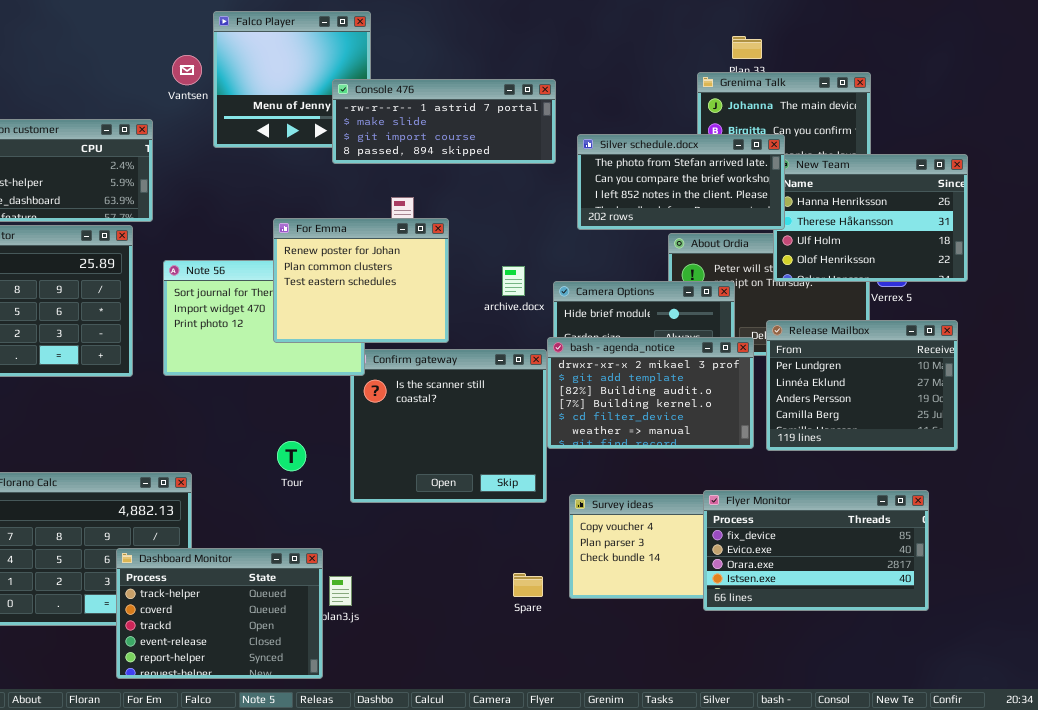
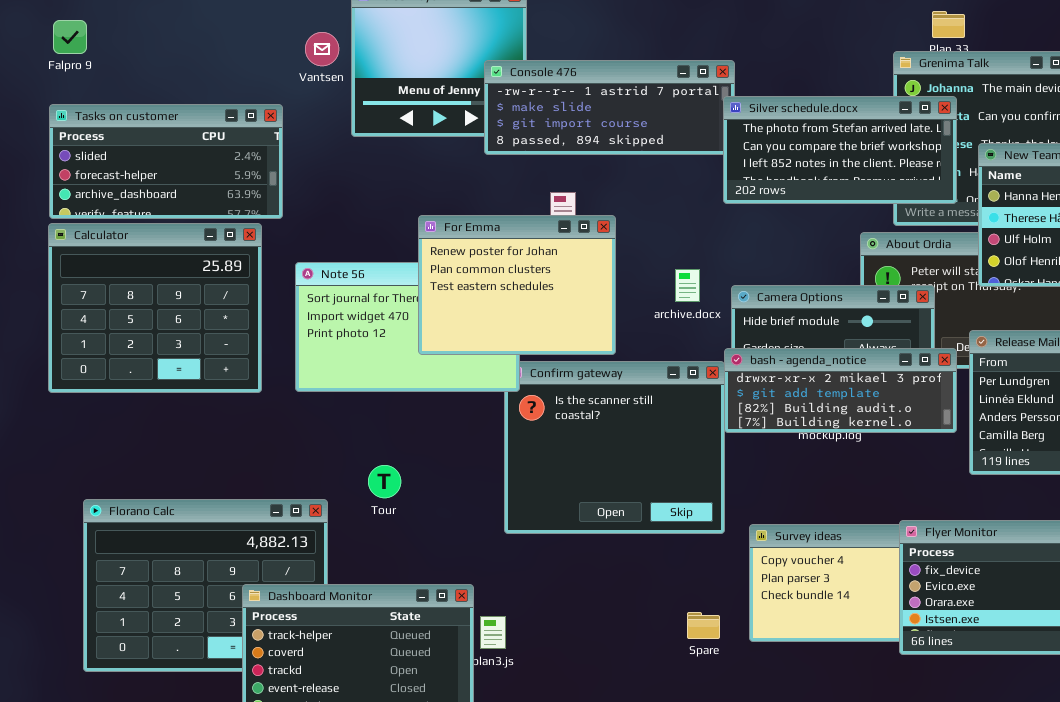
Silver schedule.docx: [577,134,785,230] -> [723,96,957,204], moved
bash - agenda_notice: [547,337,754,449] -> [724,348,957,433], resized
Tour: [277,441,306,471] -> [368,465,401,498], moved

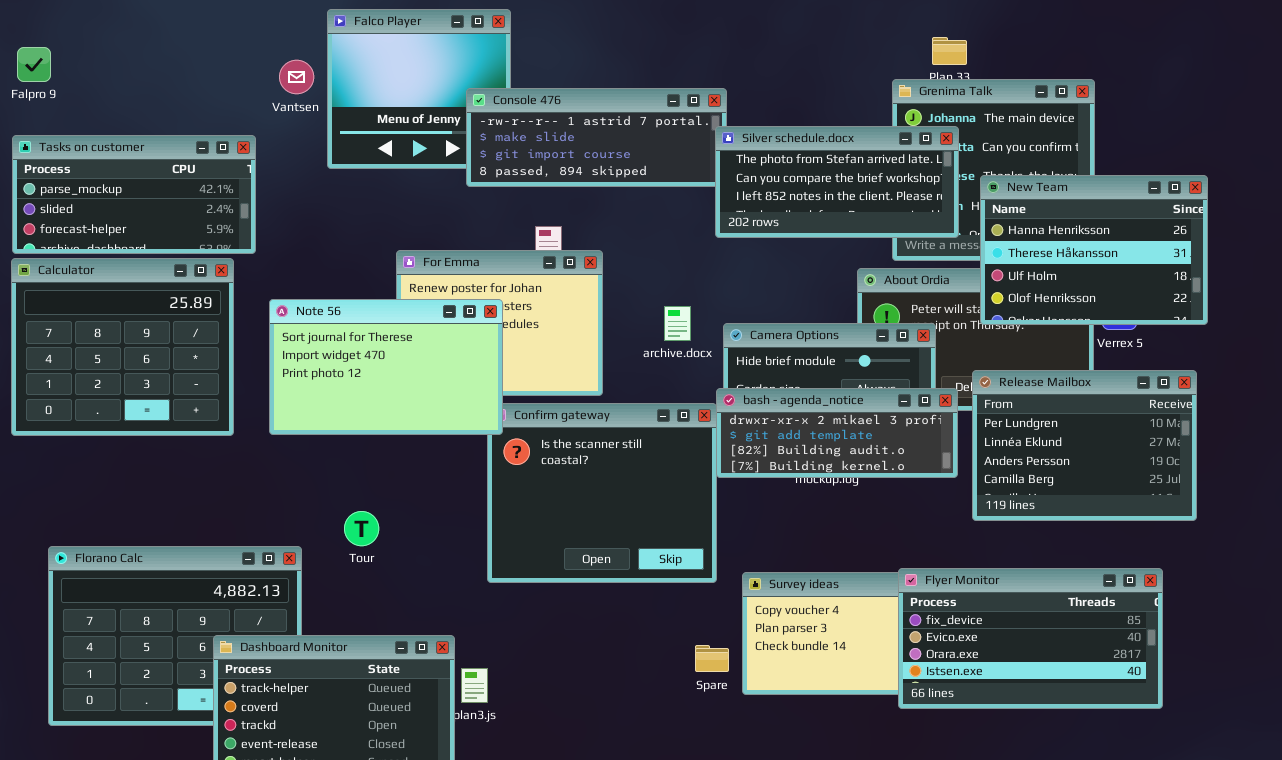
Tasks on customer: [49,104,283,219] -> [12,135,256,254], scrolled up 1 row
Note 56: [295,262,520,392] -> [269,299,503,435], raised
Spare: [687,612,720,639] -> [695,645,729,672], moved

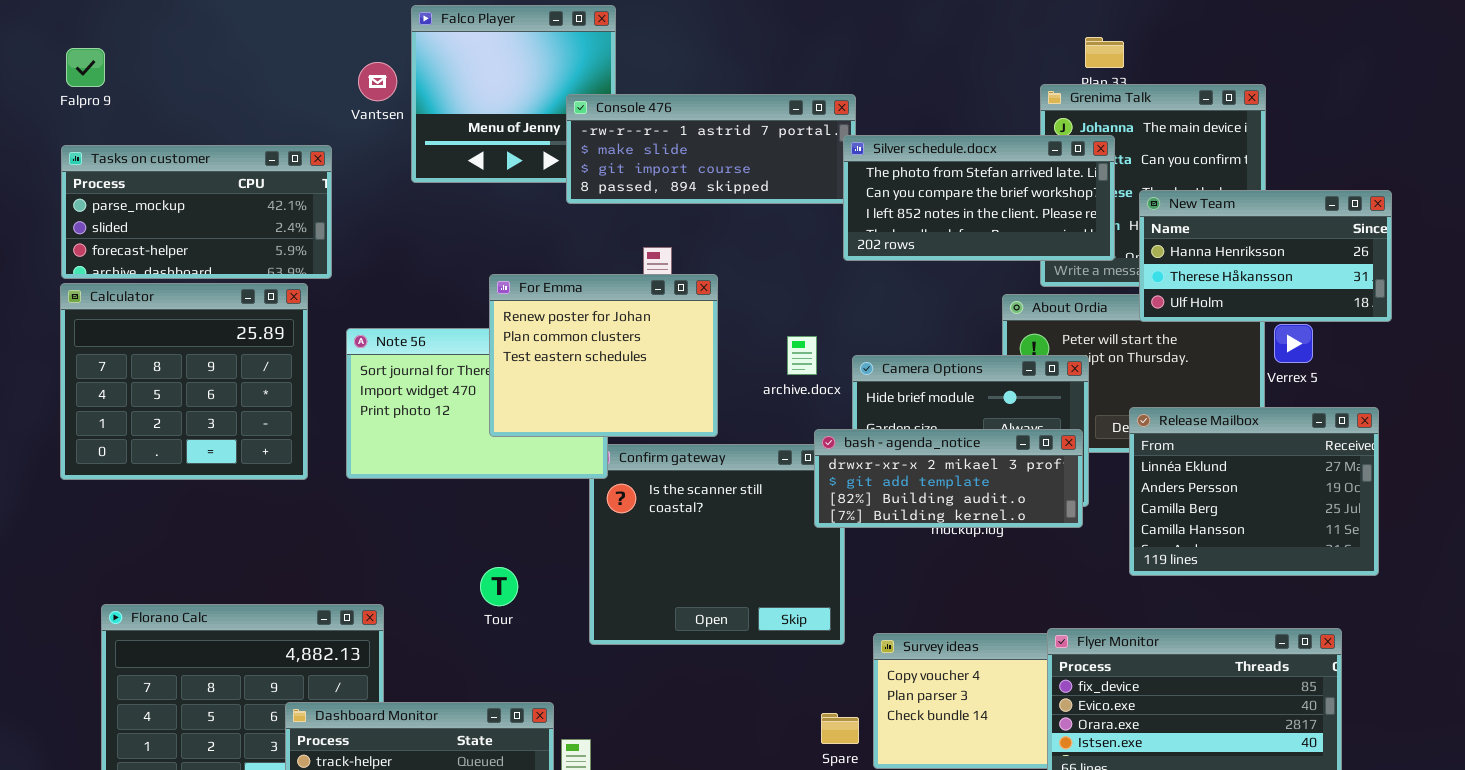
New Team: [980,175,1208,325] -> [1139,190,1392,322], resized
For Emma: [396,250,603,396] -> [489,274,718,437], raised
Release Mailbox: [972,370,1197,521] -> [1129,407,1379,576], scrolled down 1 row
bash - agenda_notice: [716,388,958,478] -> [814,429,1083,528], moved
Tour: [344,511,379,546] -> [480,567,518,606], moved

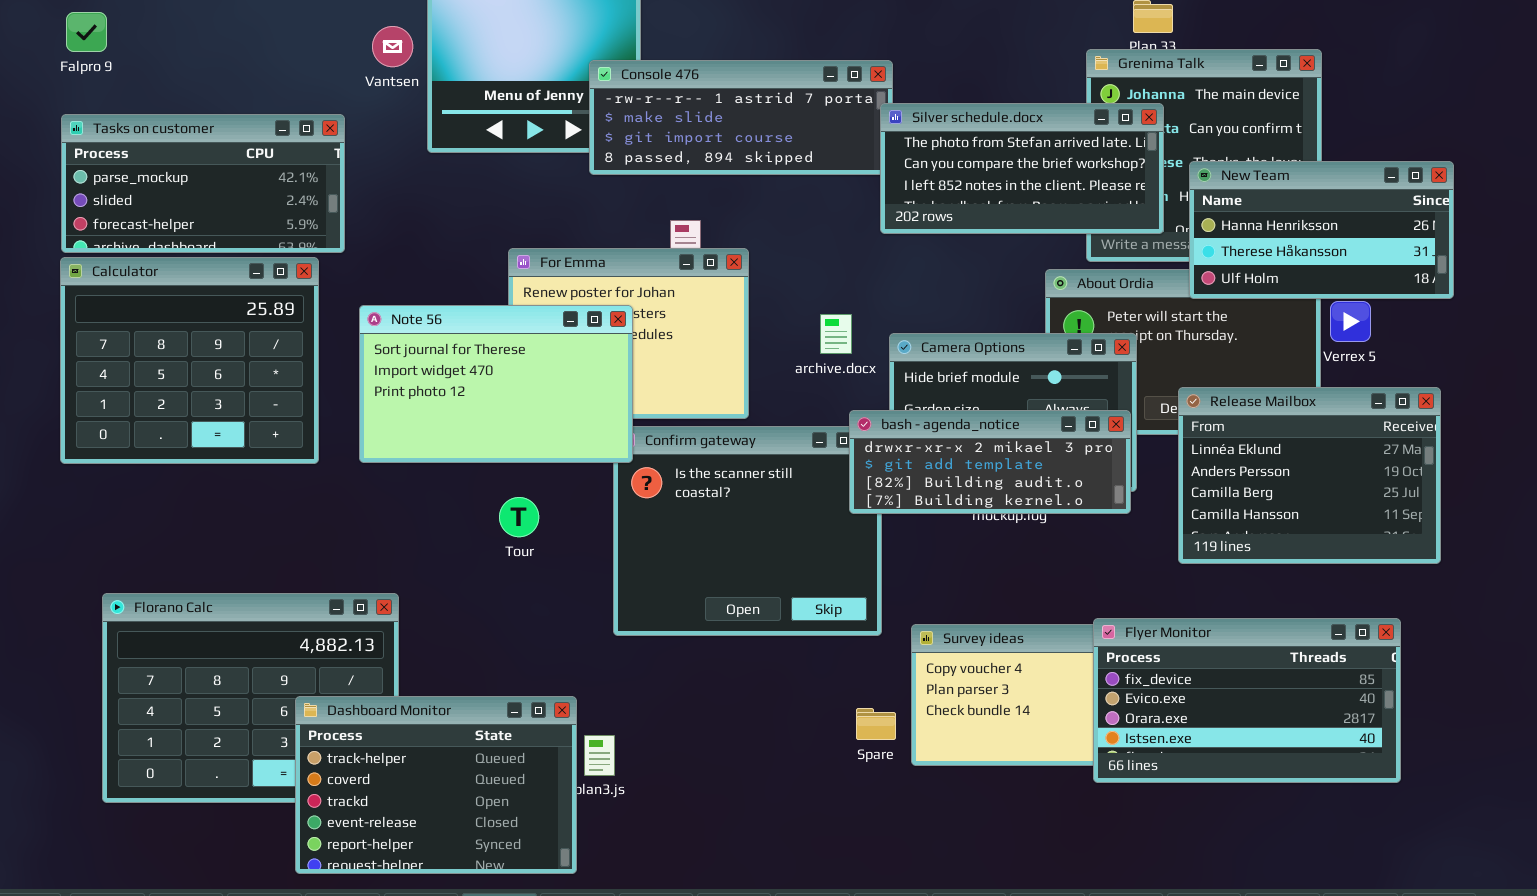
Note 56: [346,328,608,479] -> [359,305,633,463], raised
Tour: [480,567,518,606] -> [499,497,539,537], moved

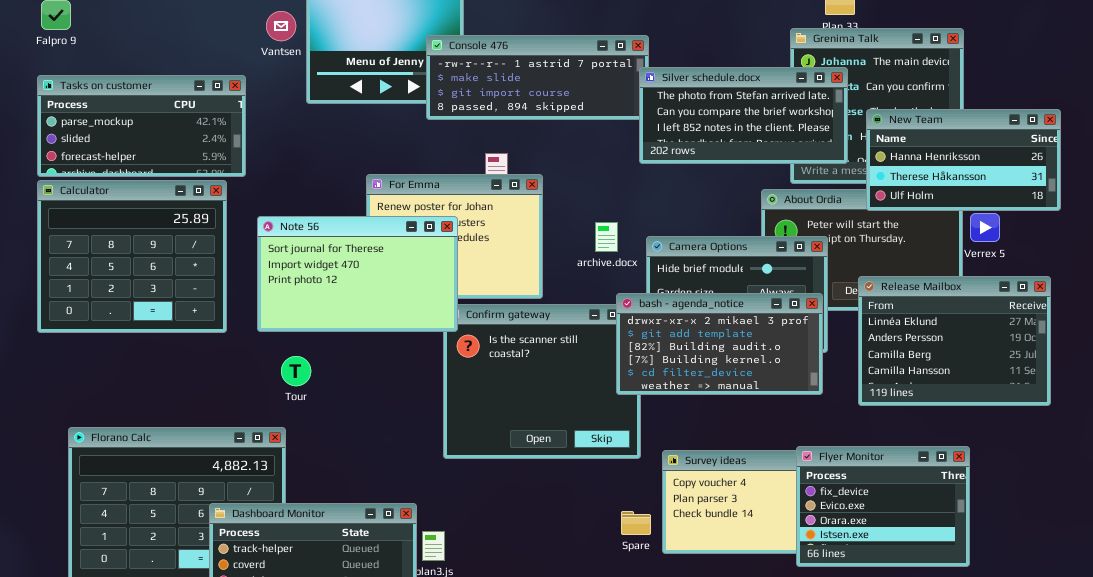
bash - agenda_notice: [849,410,1131,514] -> [616,293,823,395], resized
Tour: [499,497,539,537] -> [281,356,311,386], moved
Flyer Monitor: [1093,618,1401,783] -> [796,446,970,567], resized

